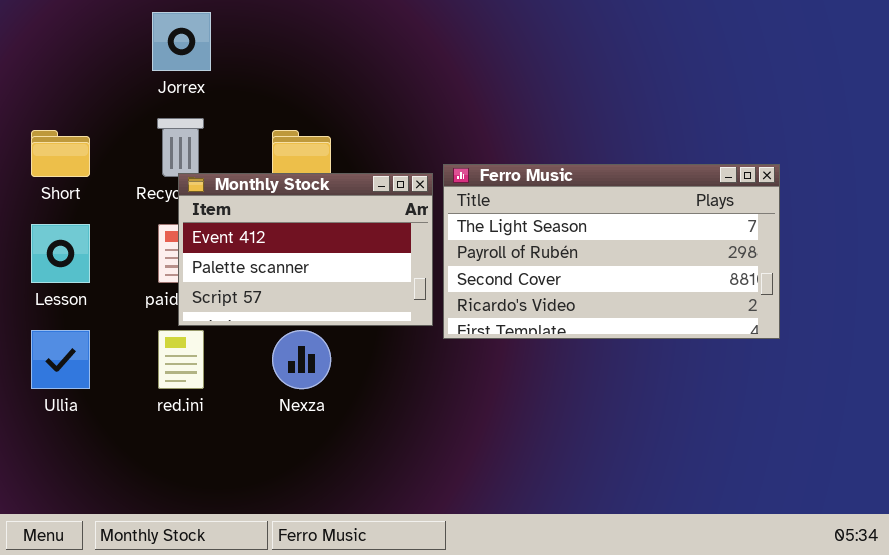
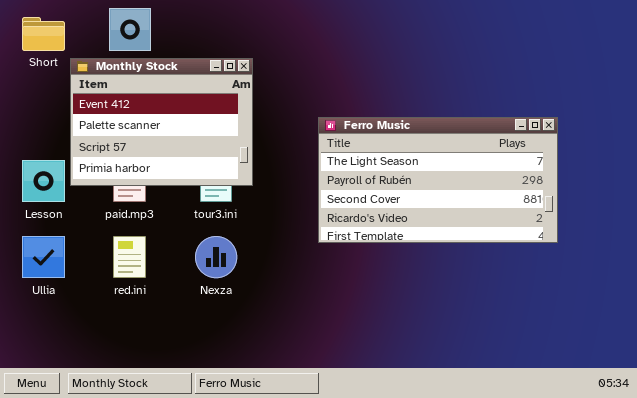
Short: [31,130,90,177] -> [22,17,65,51], moved
Monthly Stock: [178,173,433,326] -> [70,58,253,186], moved, resized

